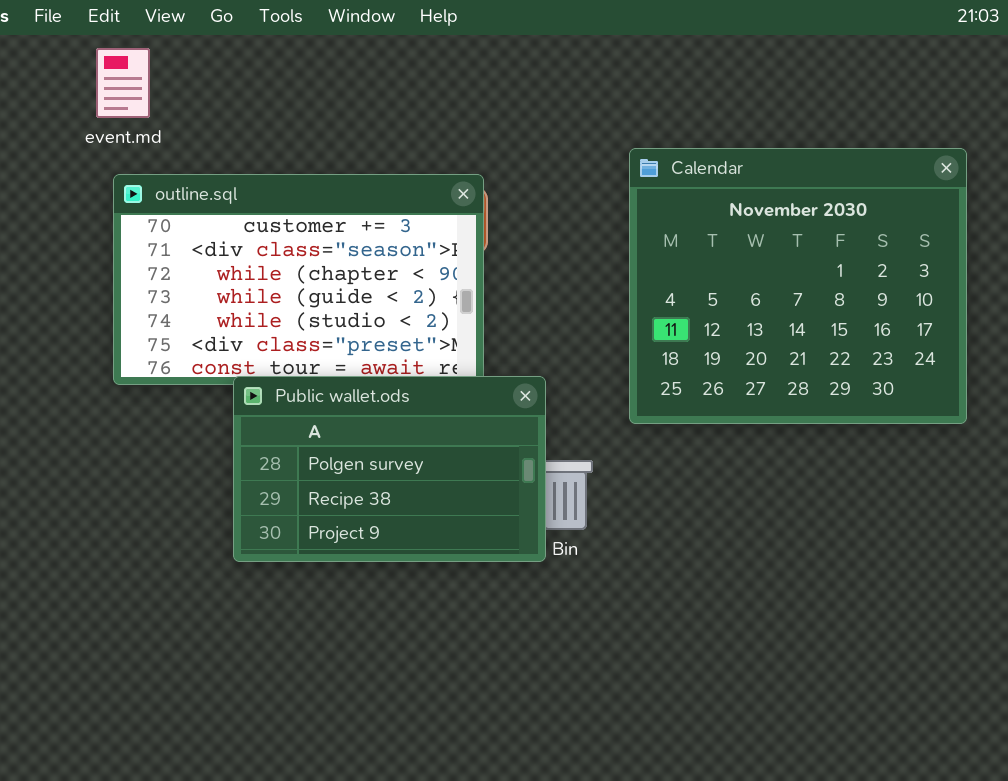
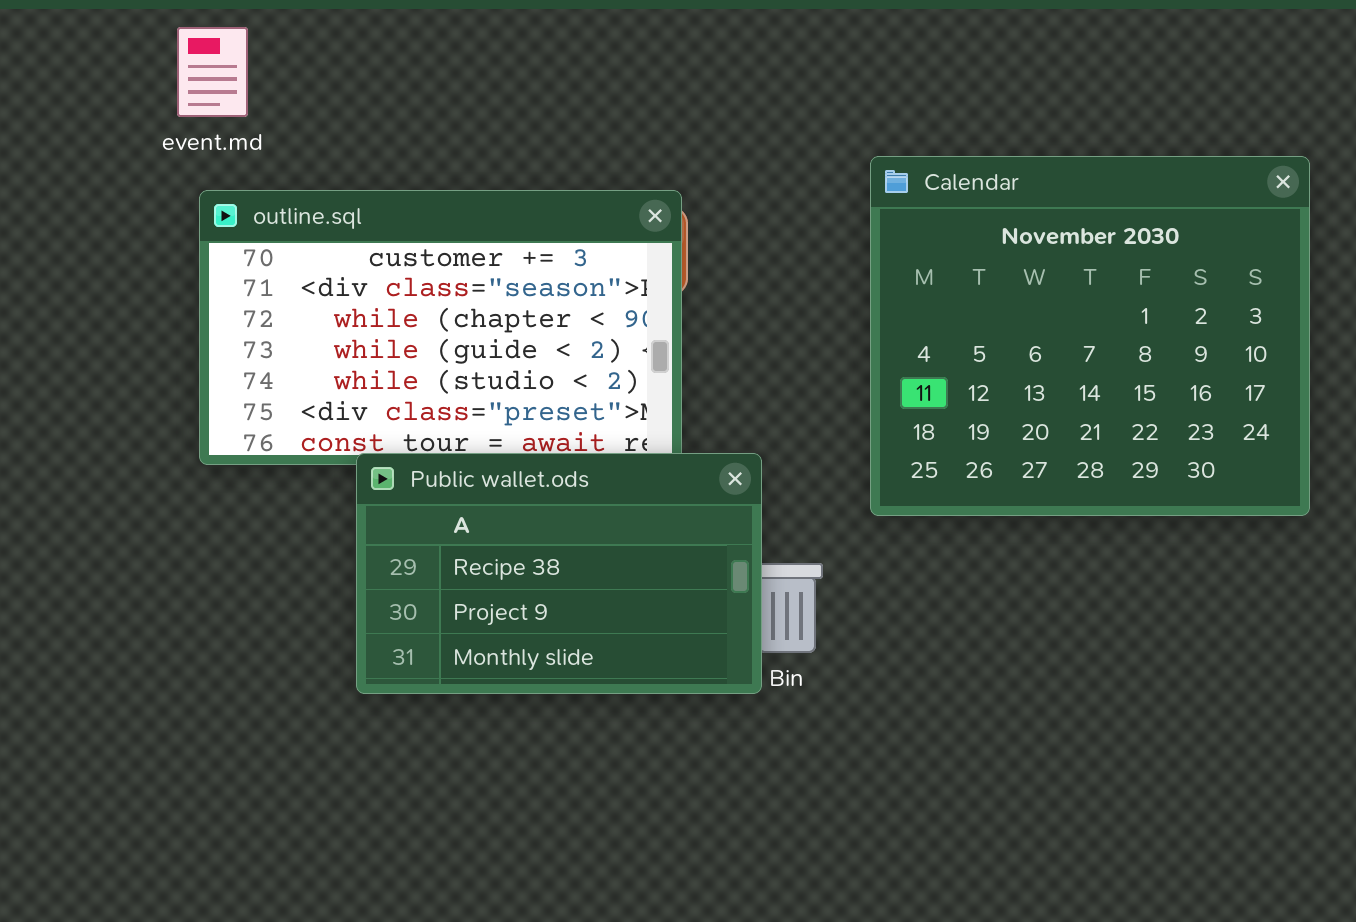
Public wallet.ods: [233,376,546,562] -> [356,453,762,694], scrolled down 1 row

